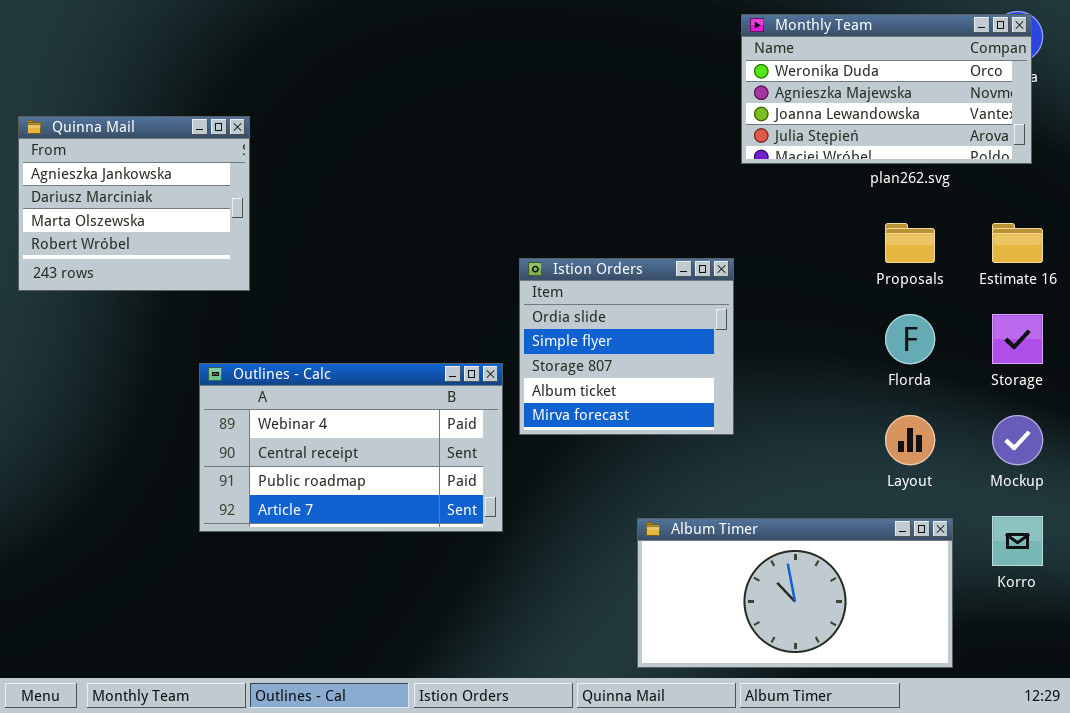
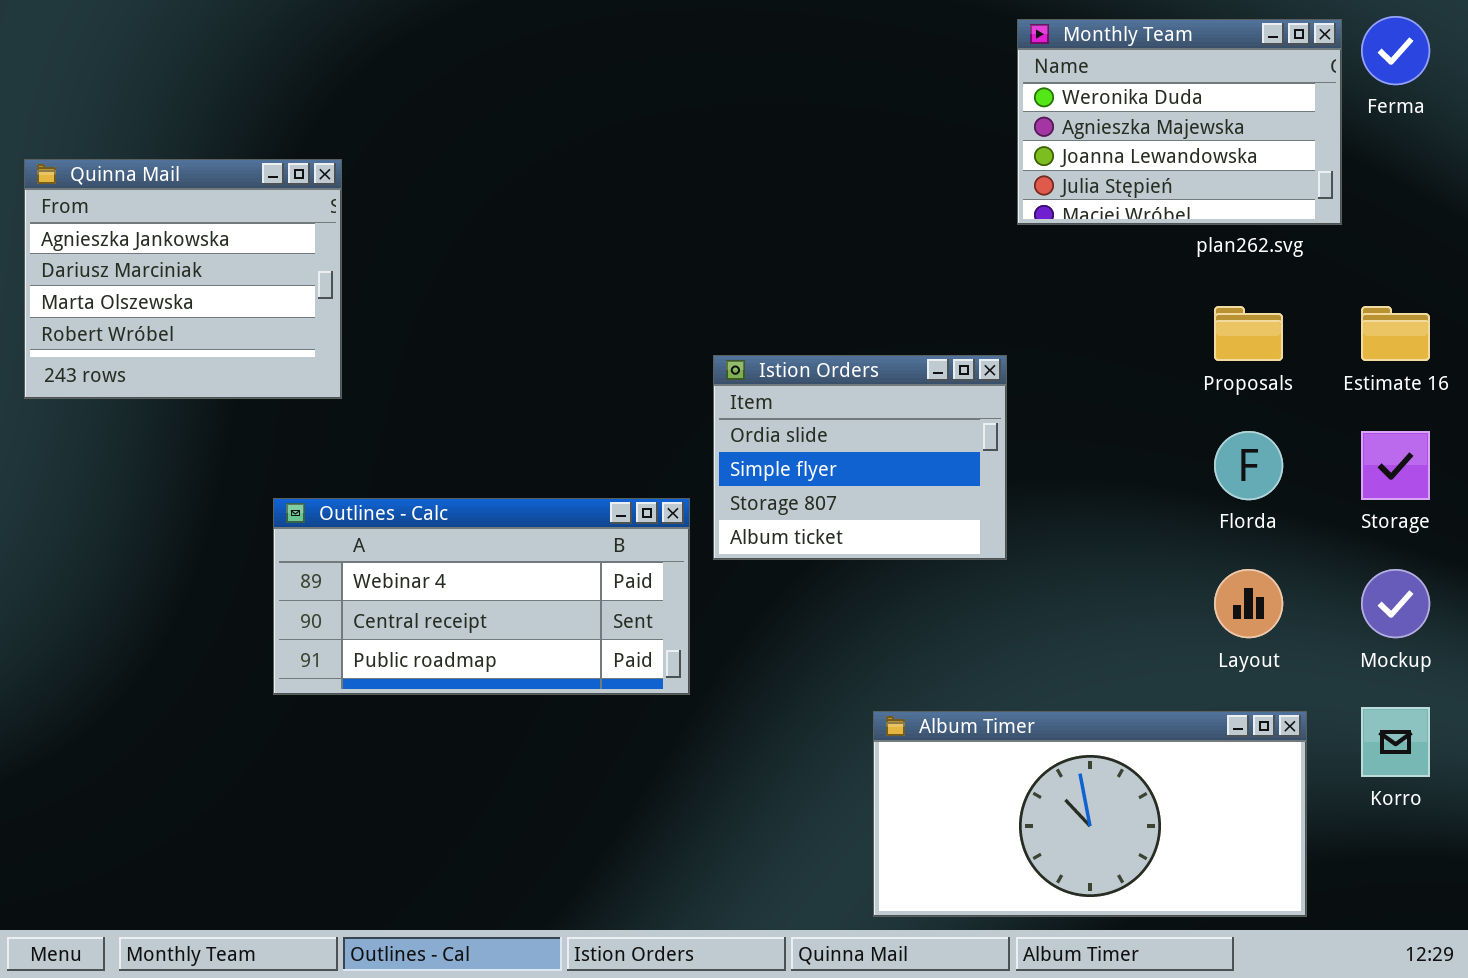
Monthly Team: [741,14,1032,164] -> [1017,19,1342,225], resized
Istion Orders: [519,258,734,435] -> [713,355,1007,560], resized
Outlines - Calc: [199,363,503,532] -> [273,498,690,695], resized

